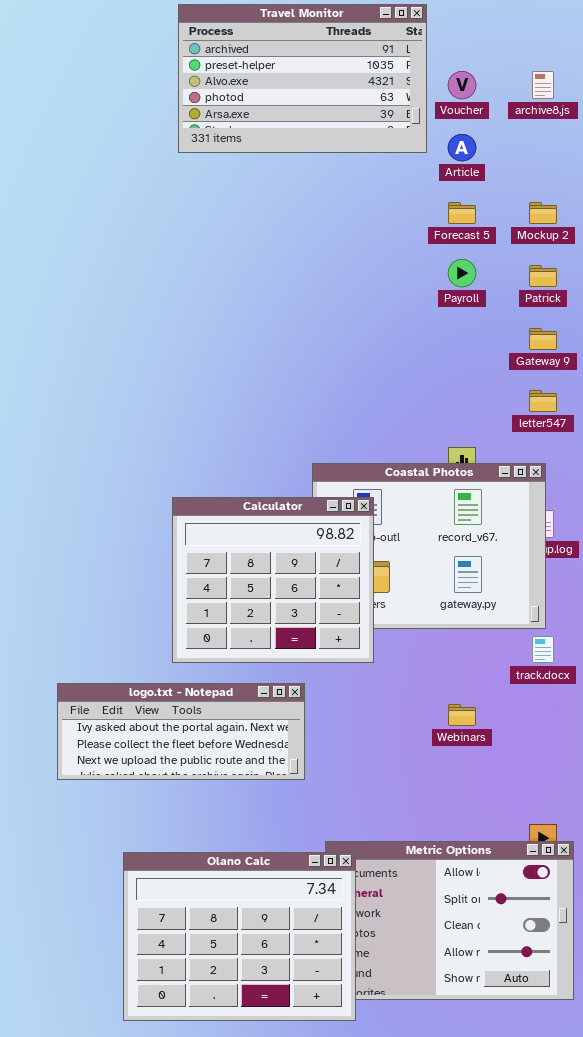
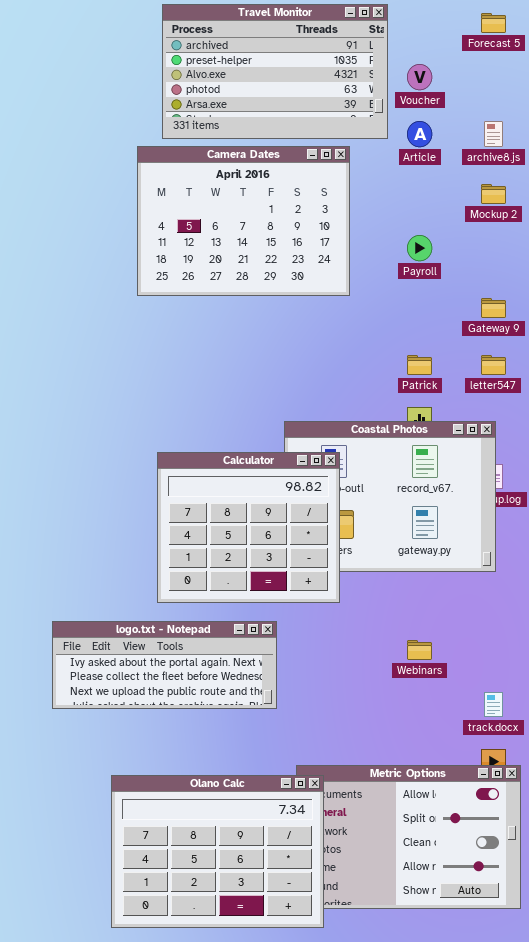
archive8.js: [532,71,554,99] -> [484,121,503,147], moved
Camera Dates: none -> [137,146,350,296], opened
Forecast 5: [448,202,476,224] -> [481,13,506,33], moved
Patrick: [529,265,557,287] -> [407,355,432,375], moved
track.docx: [532,636,554,663] -> [484,692,503,717], moved

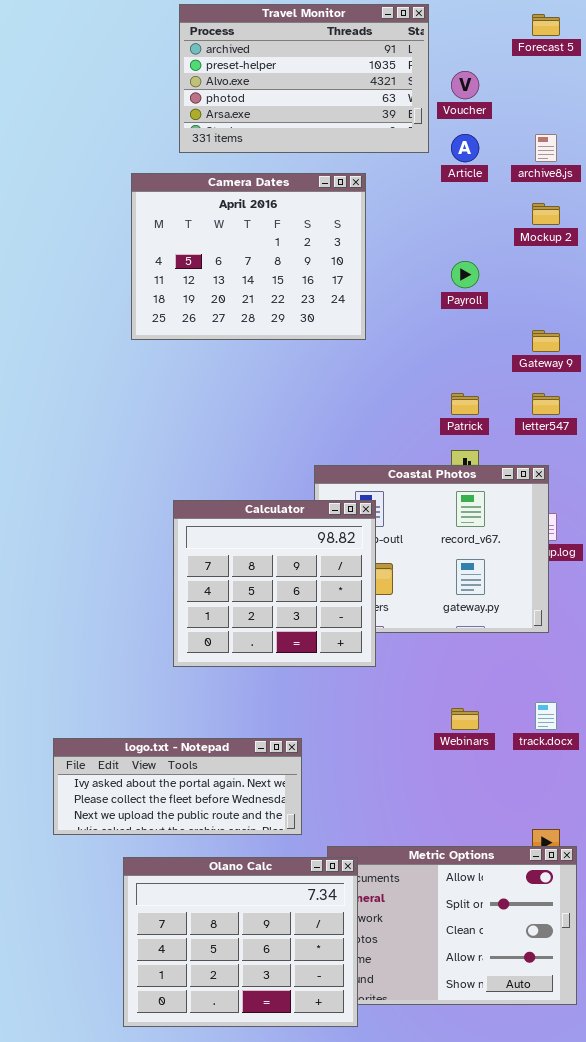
Camera Dates: [137,146,350,296] -> [131,173,366,340], moved
logo.txt - Notepad: [52,621,277,709] -> [53,738,302,835], moved
track.docx: [484,692,503,717] -> [535,702,557,730], moved

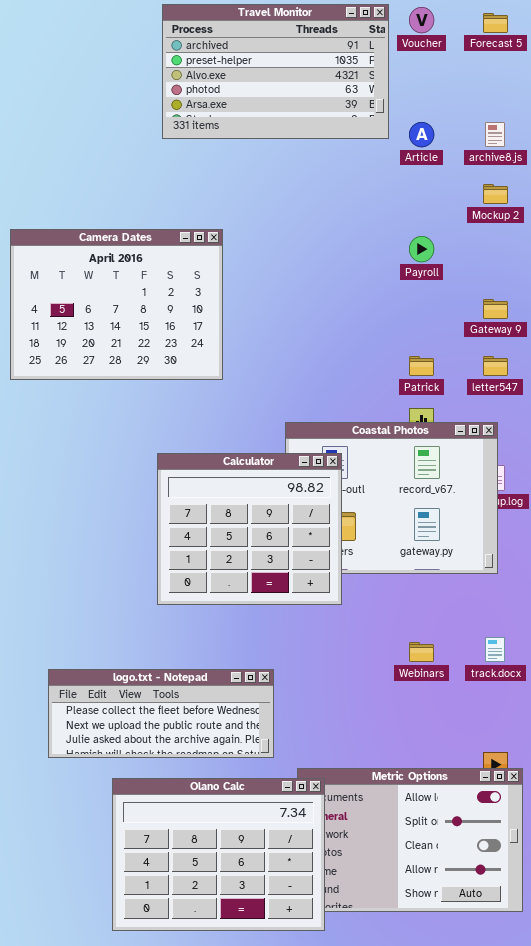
Voucher: [451,71,479,99] -> [409,7,434,33], moved
Camera Dates: [131,173,366,340] -> [10,229,223,380], moved
logo.txt - Notepad: [53,738,302,835] -> [48,669,274,758], scrolled down 1 row

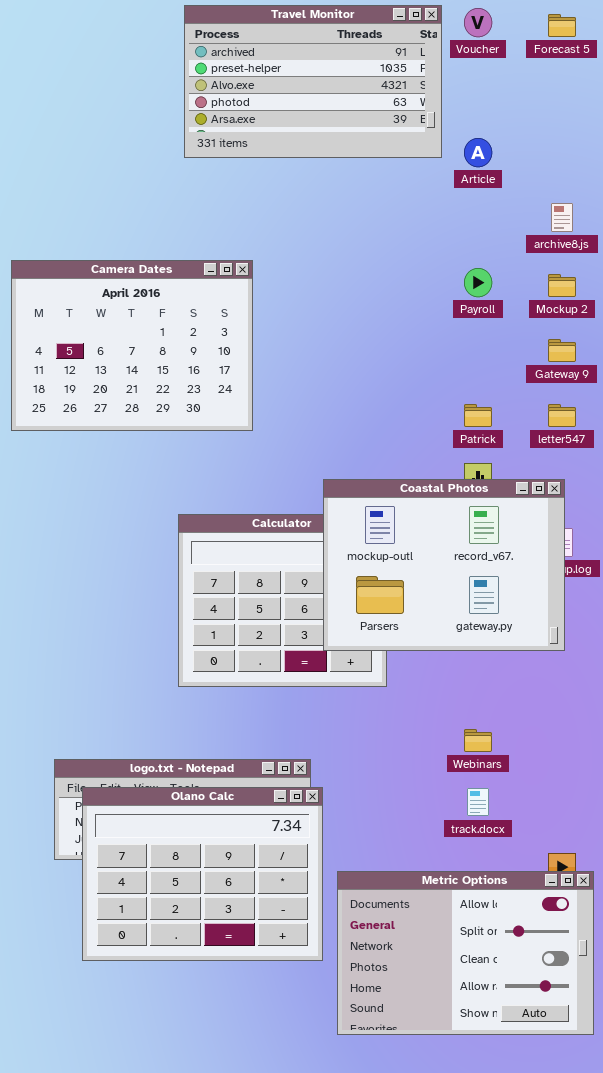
archive8.js: [485,122,505,147] -> [551,203,573,232], moved
Mockup 2: [483,184,508,204] -> [548,274,576,297], moved
Coastal Photos: [285,422,498,574] -> [323,479,565,651], raised
track.docx: [485,637,505,662] -> [467,788,489,816], moved
Olano Calc: [112,778,325,931] -> [82,787,323,961], moved

